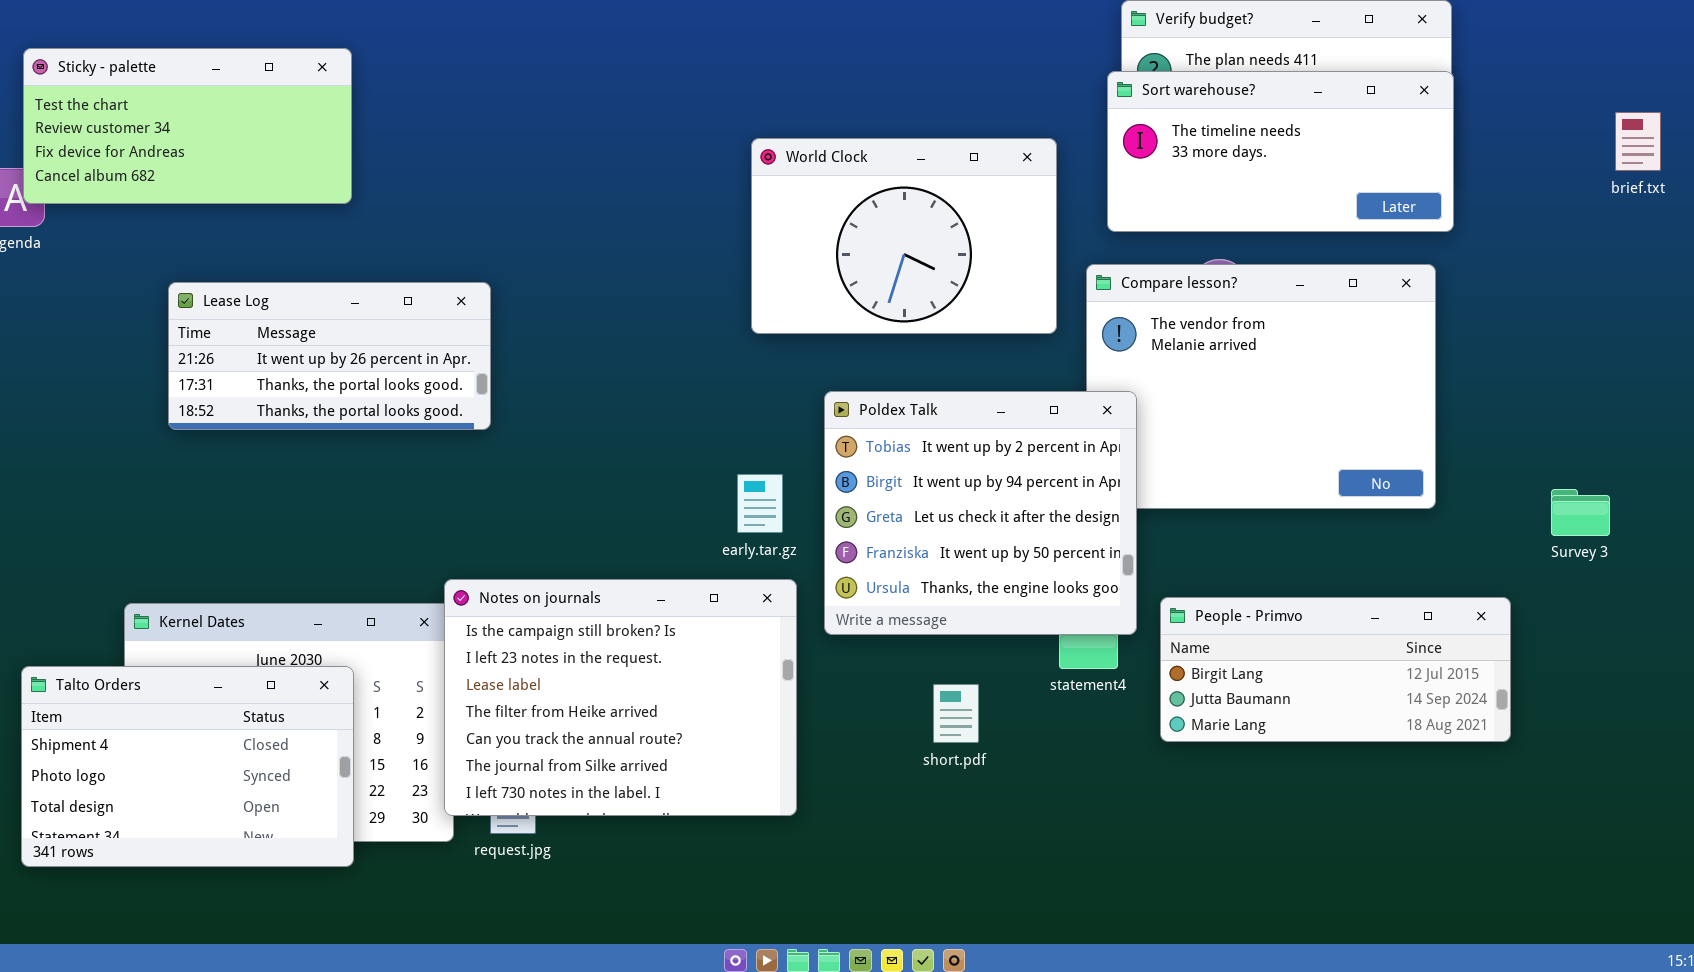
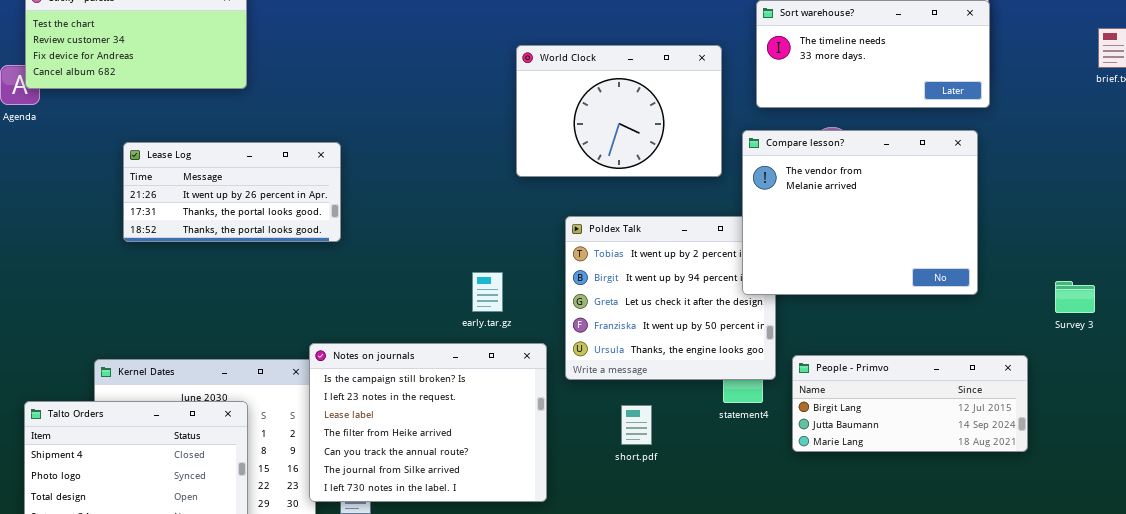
Compare lesson?: [1086,264,1436,509] -> [742,130,978,295], raised
early.tar.gz: [737,474,783,533] -> [472,272,503,312], moved
short.pdf: [933,684,979,743] -> [621,405,652,445], moved

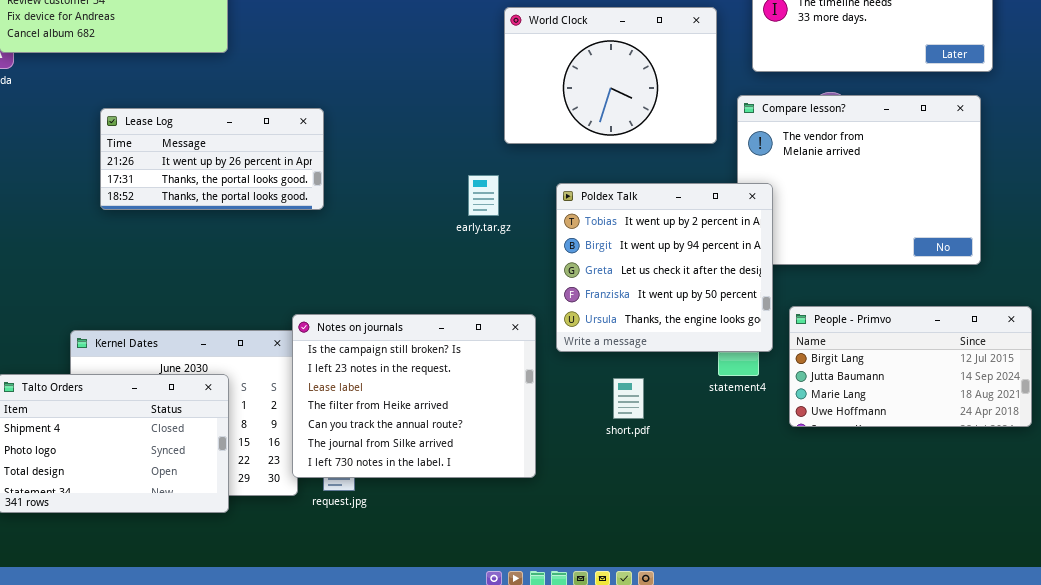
Poldex Talk: [565,216,776,380] -> [556,183,773,352], raised
early.tar.gz: [472,272,503,312] -> [468,175,499,216], moved
People - Primvo: [792,355,1028,452] -> [789,306,1032,427], resized

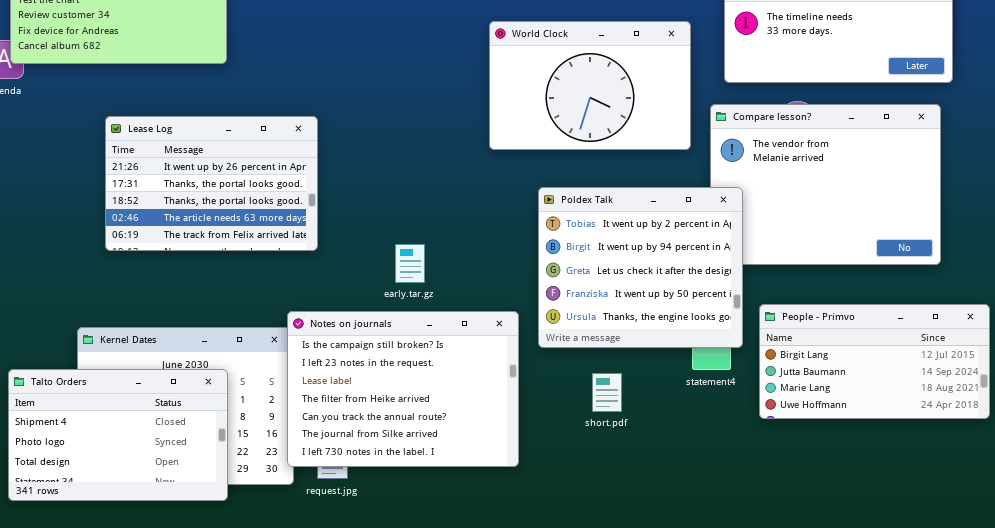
Lease Log: [100,108,324,210] -> [105,116,318,251], resized
early.tar.gz: [468,175,499,216] -> [395,244,425,283], moved

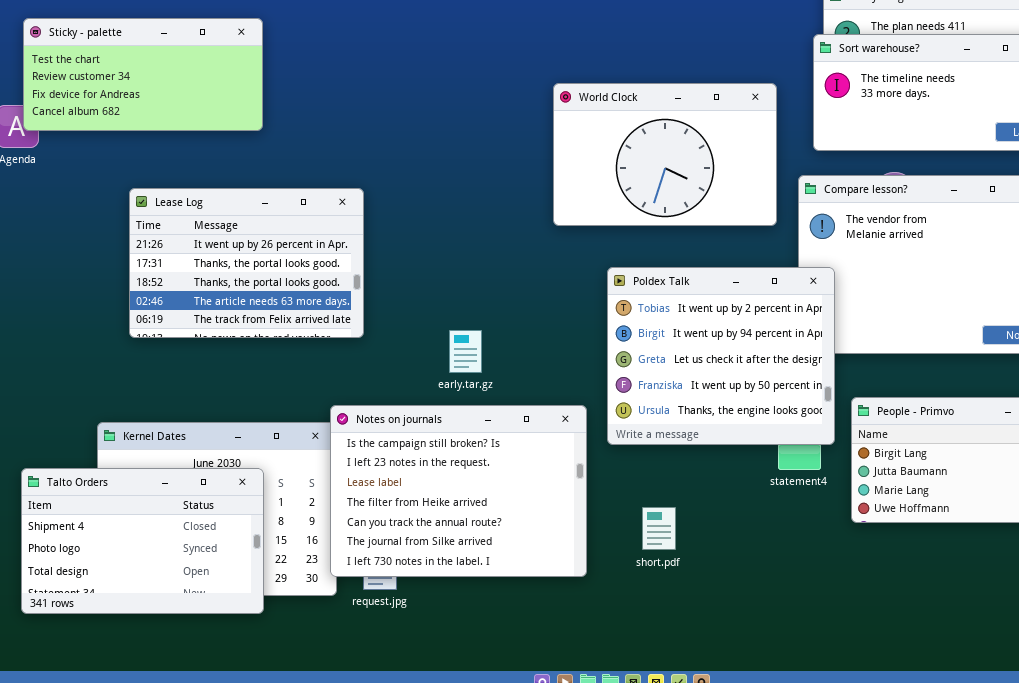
short.pdf: [592,373,622,412] -> [642,507,676,550], moved

